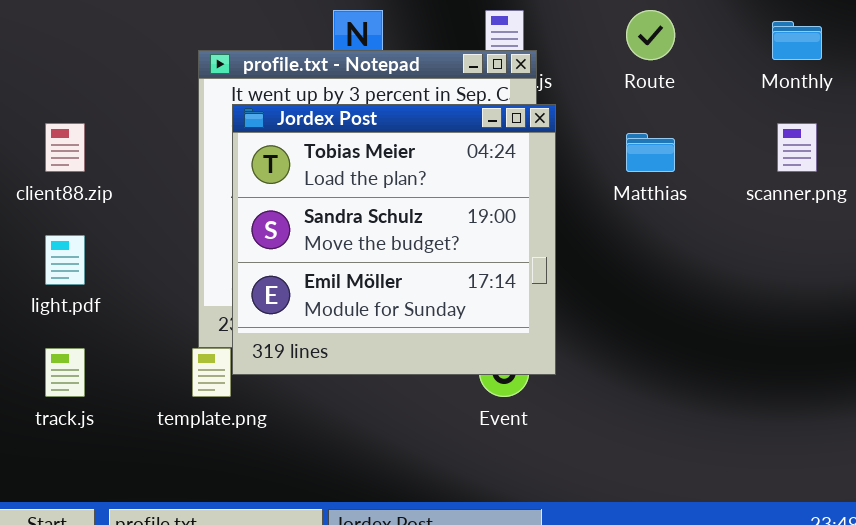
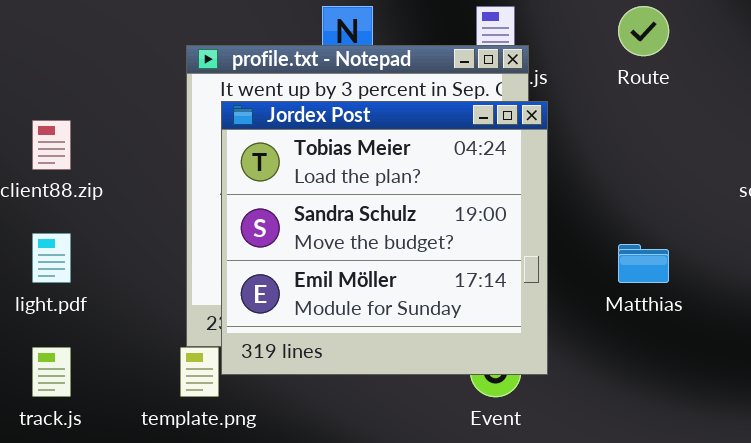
Matthias: [626,133,675,172] -> [618,244,669,283], moved

